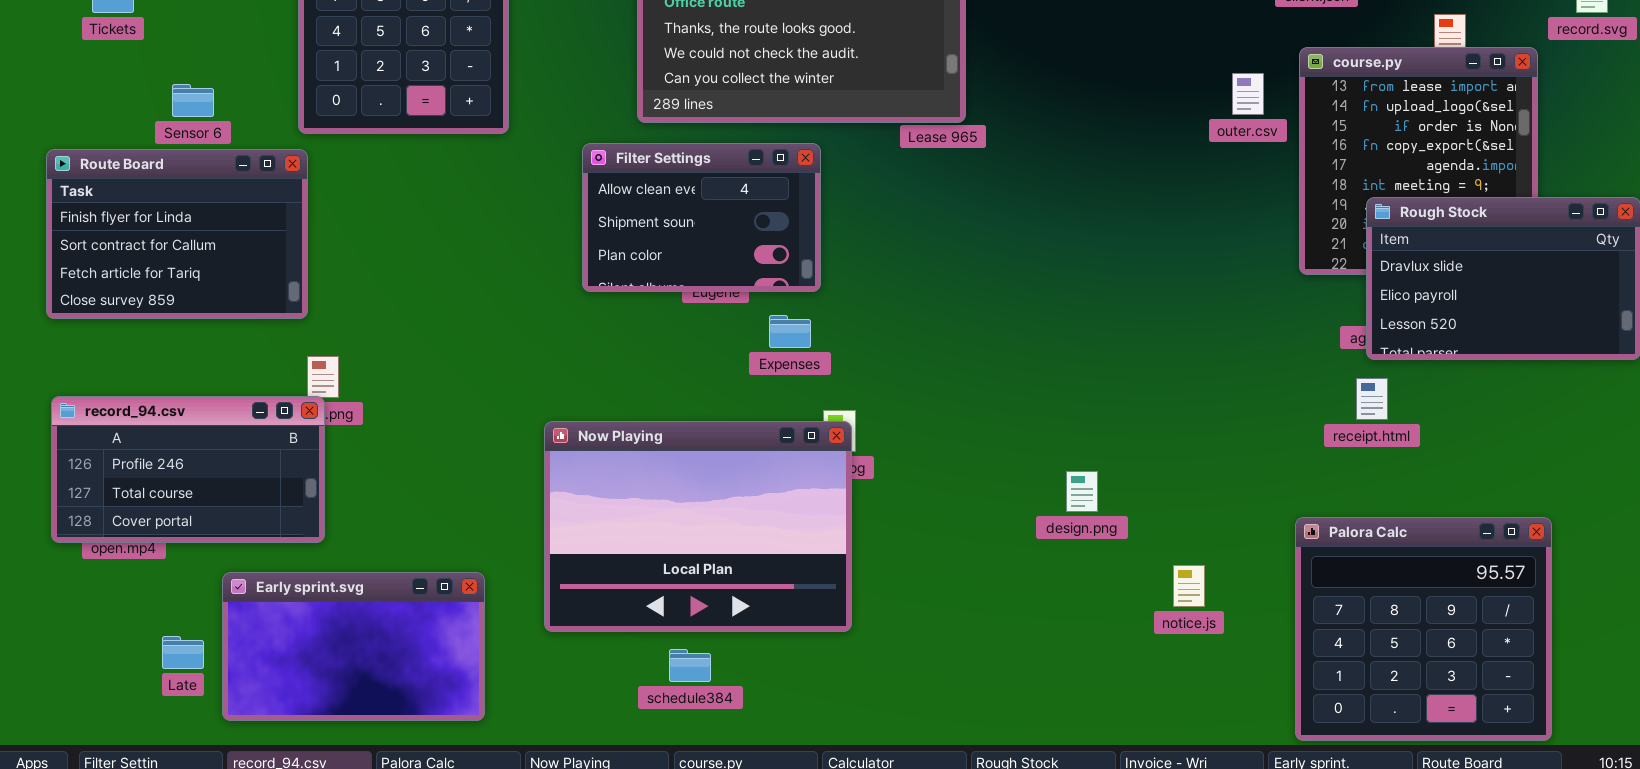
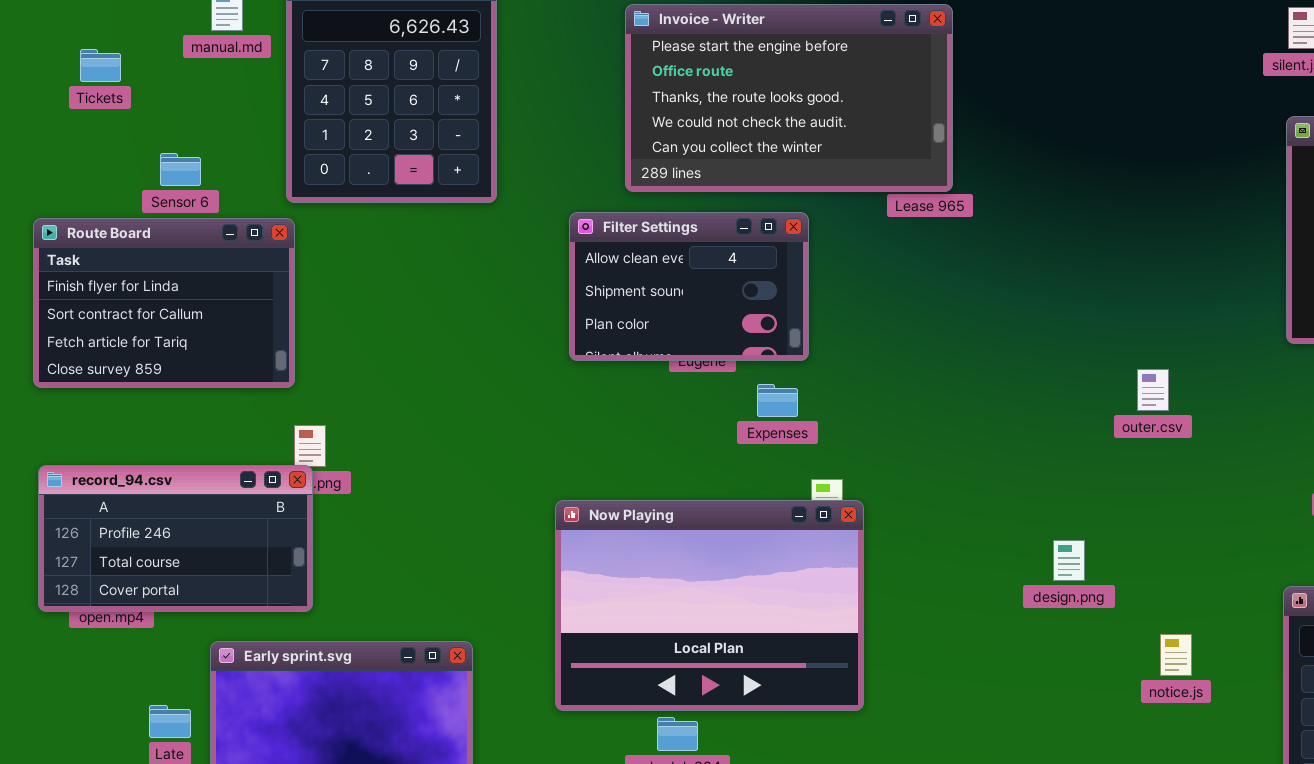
outer.csv: [1232,73,1264,115] -> [1137,369,1169,411], moved
Now Playing: [544,421,852,632] -> [555,500,864,711], moved

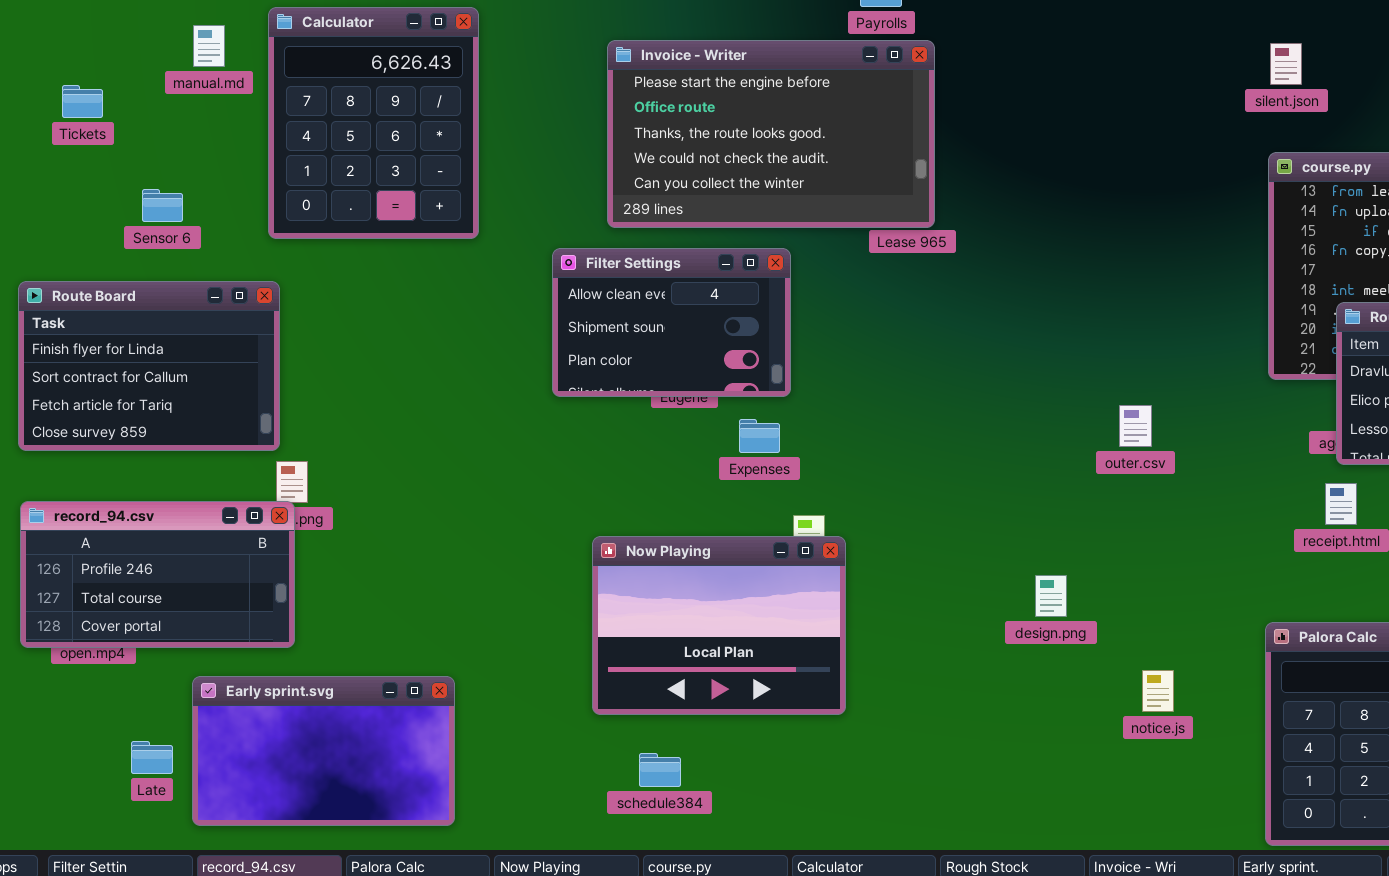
Route Board: [33,218,295,388] -> [18,281,280,451], moved
Now Playing: [555,500,864,711] -> [592,536,846,715], resized

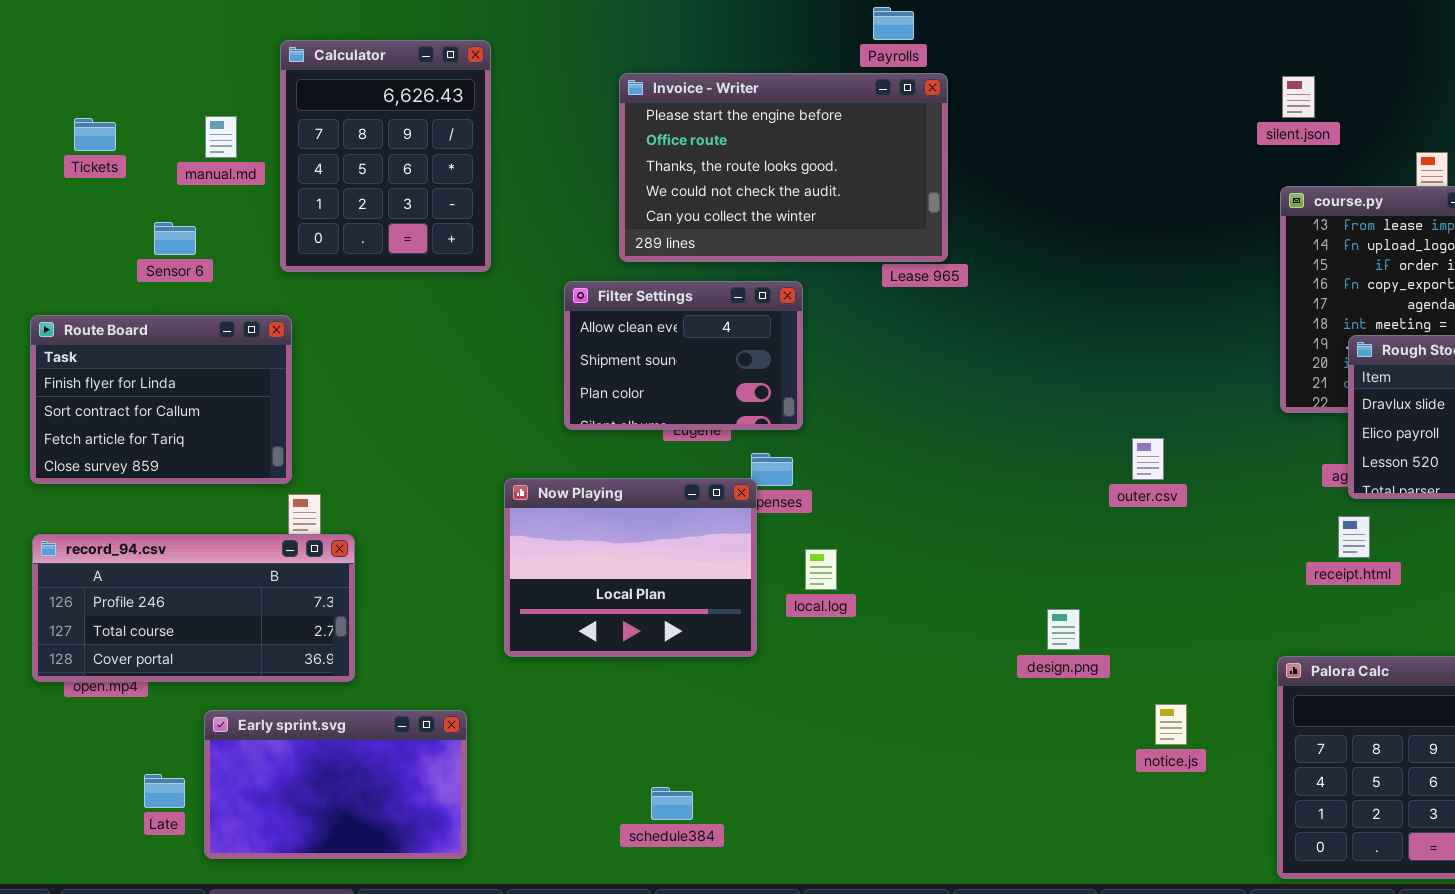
manual.md: [193,25,225,67] -> [205,116,237,158], moved
record_94.csv: [20,501,295,648] -> [32,534,355,682], resized
Now Playing: [592,536,846,715] -> [504,478,757,657], moved

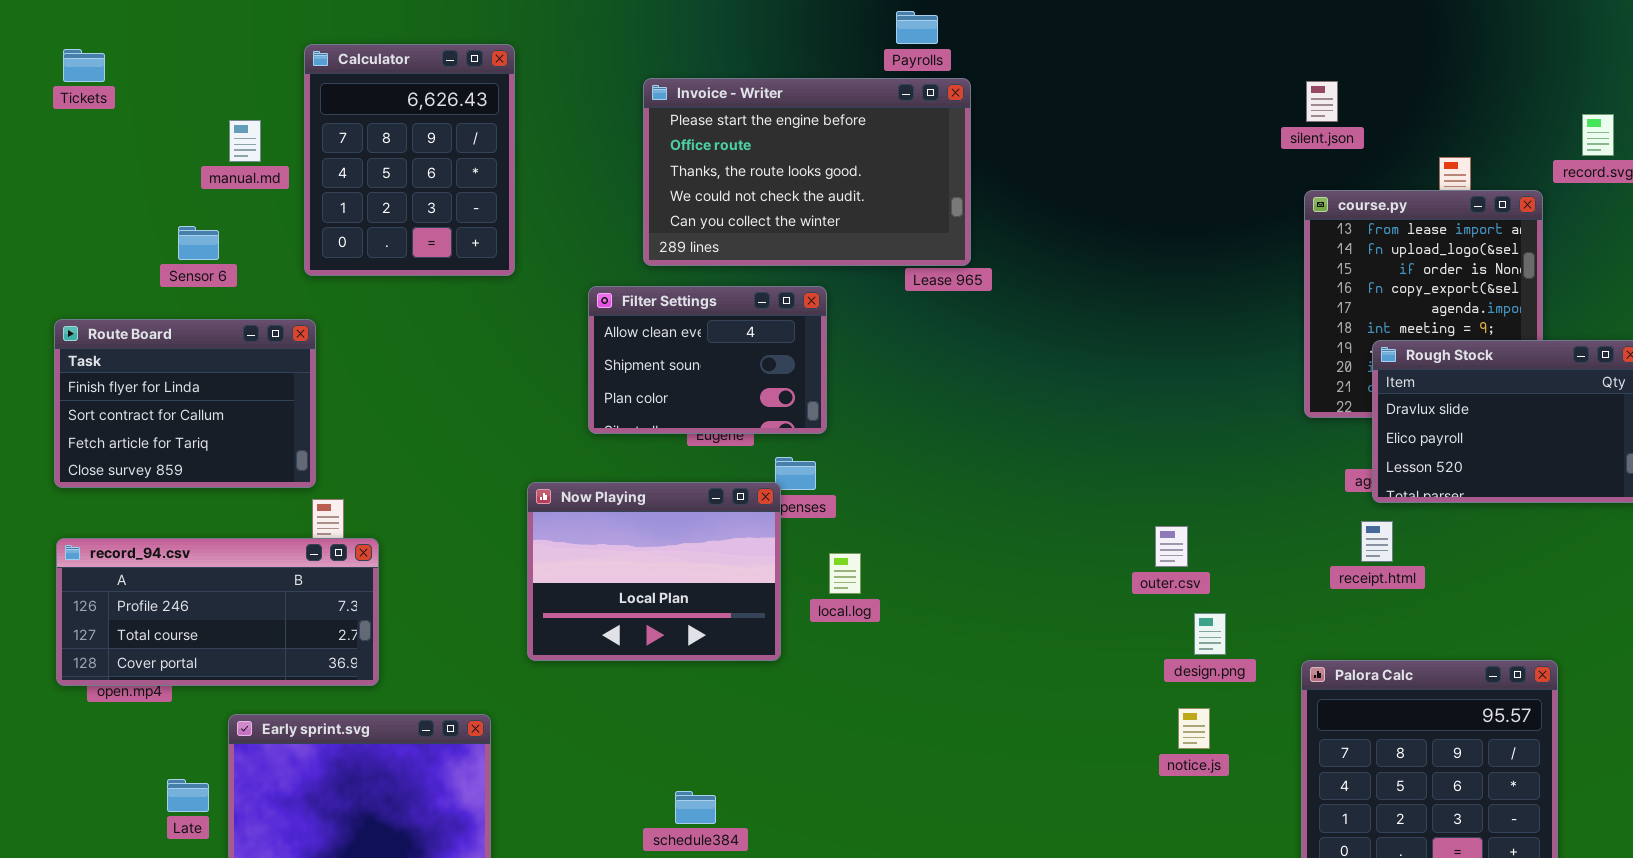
Tickets: [74,118,116,151] -> [63,49,105,82], moved
outer.csv: [1132,438,1164,480] -> [1155,526,1188,567], moved
design.png: [1047,609,1080,650] -> [1194,613,1226,655], moved

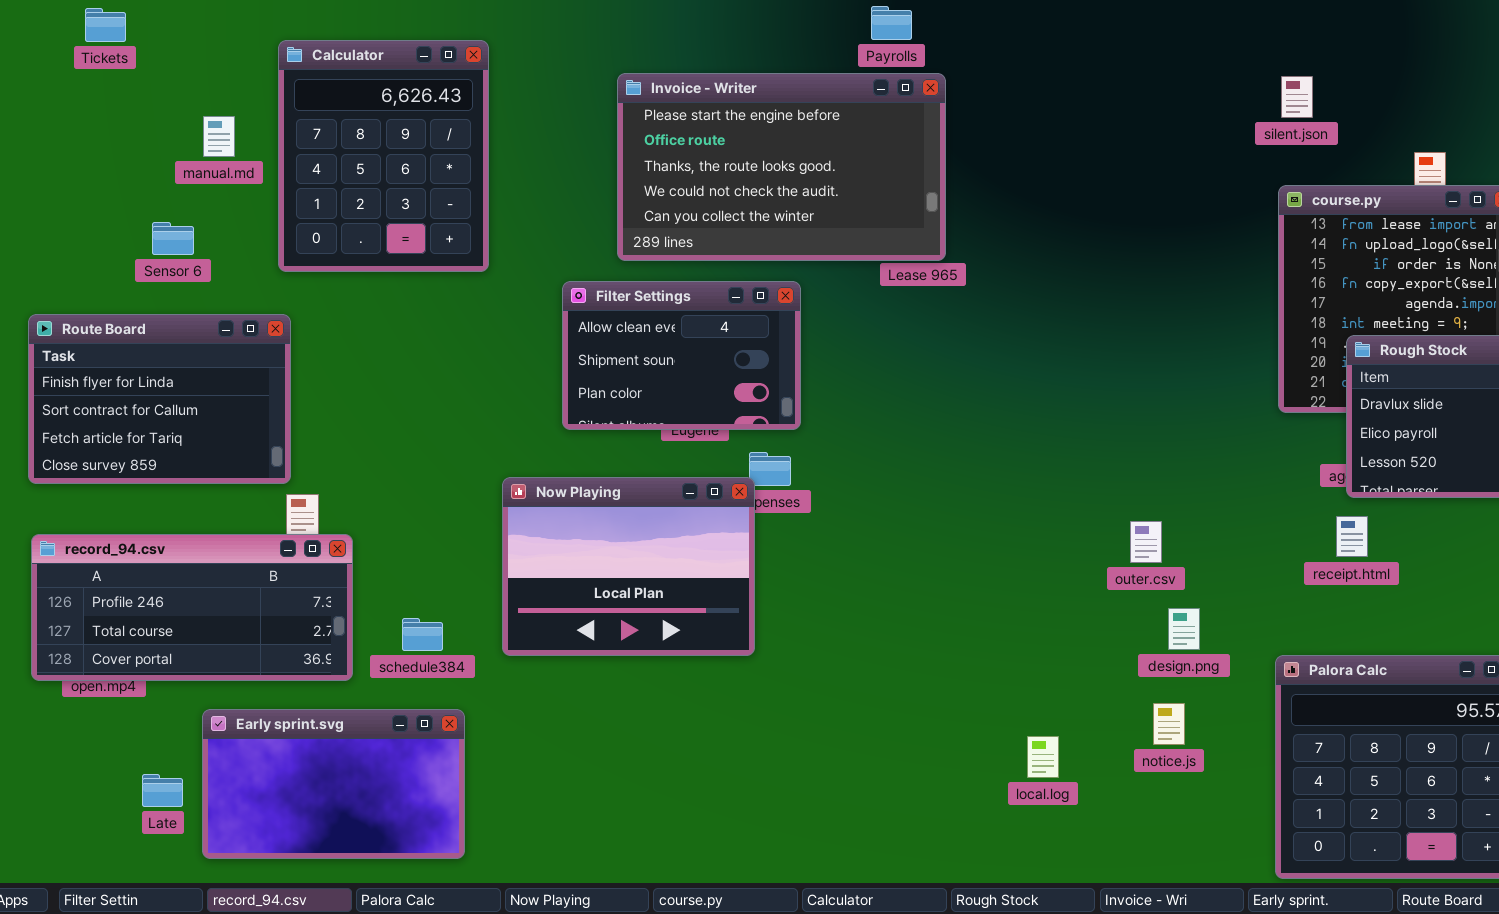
Tickets: [63,49,105,82] -> [85,8,126,42], moved
local.log: [829,553,861,594] -> [1027,736,1059,778], moved
schedule384: [675,791,716,824] -> [402,618,443,651], moved

